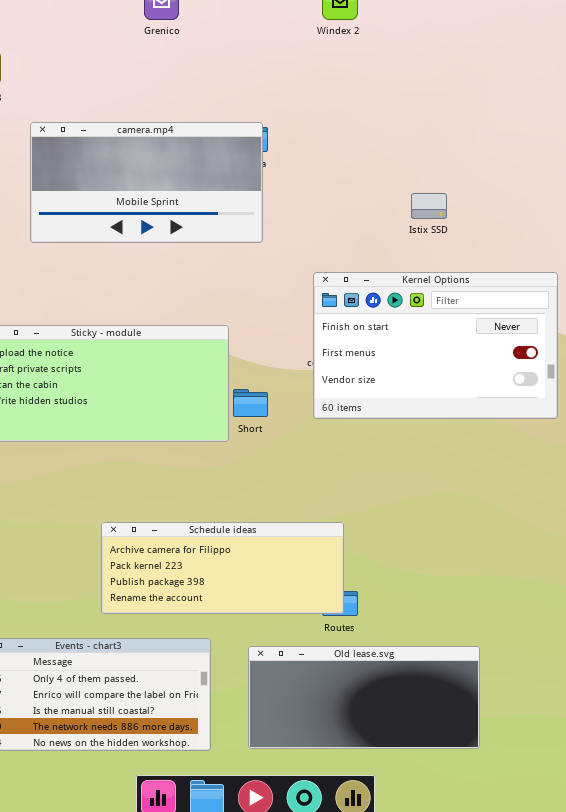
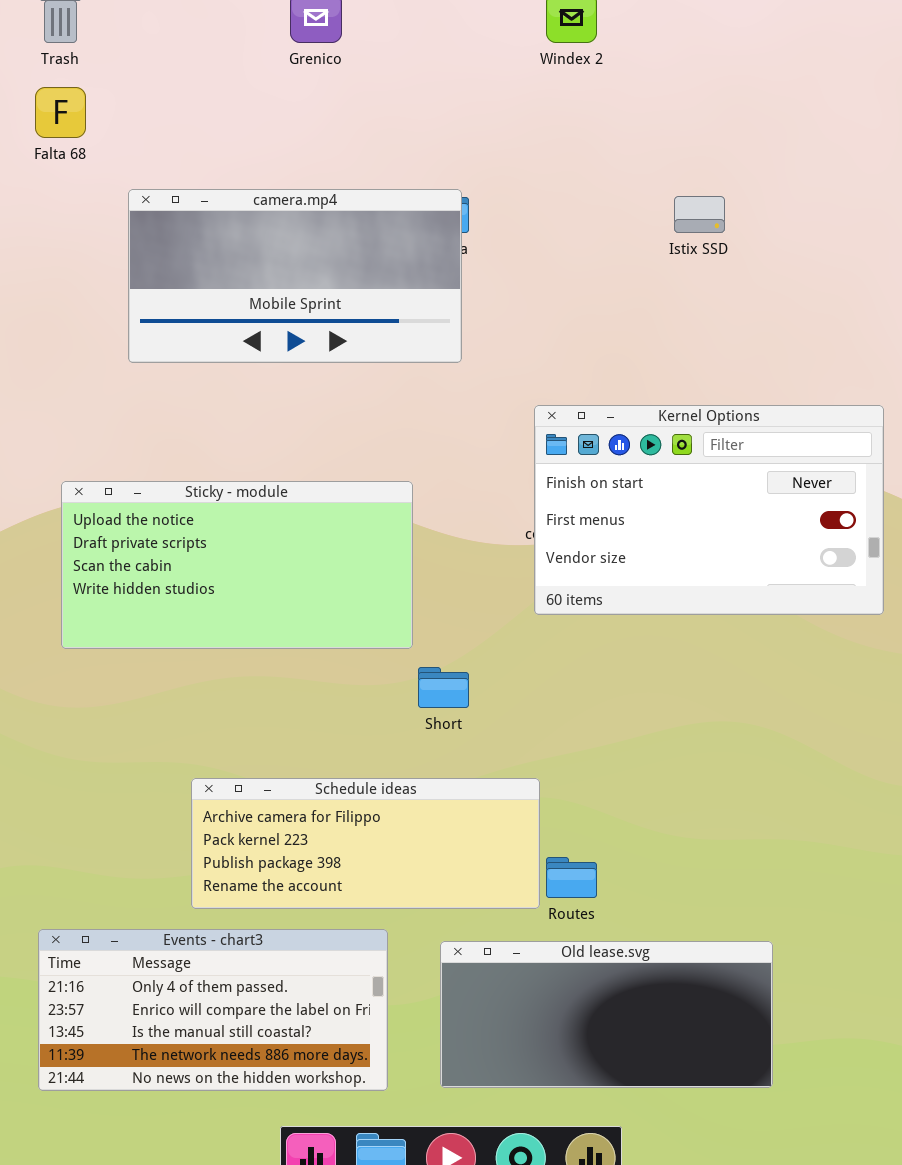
Istix SSD: [411,193,447,219] -> [674,196,725,233], moved
Short: [233,389,268,417] -> [418,667,469,708], moved
Schedule ideas: [101,522,344,614] -> [191,778,540,909], moved

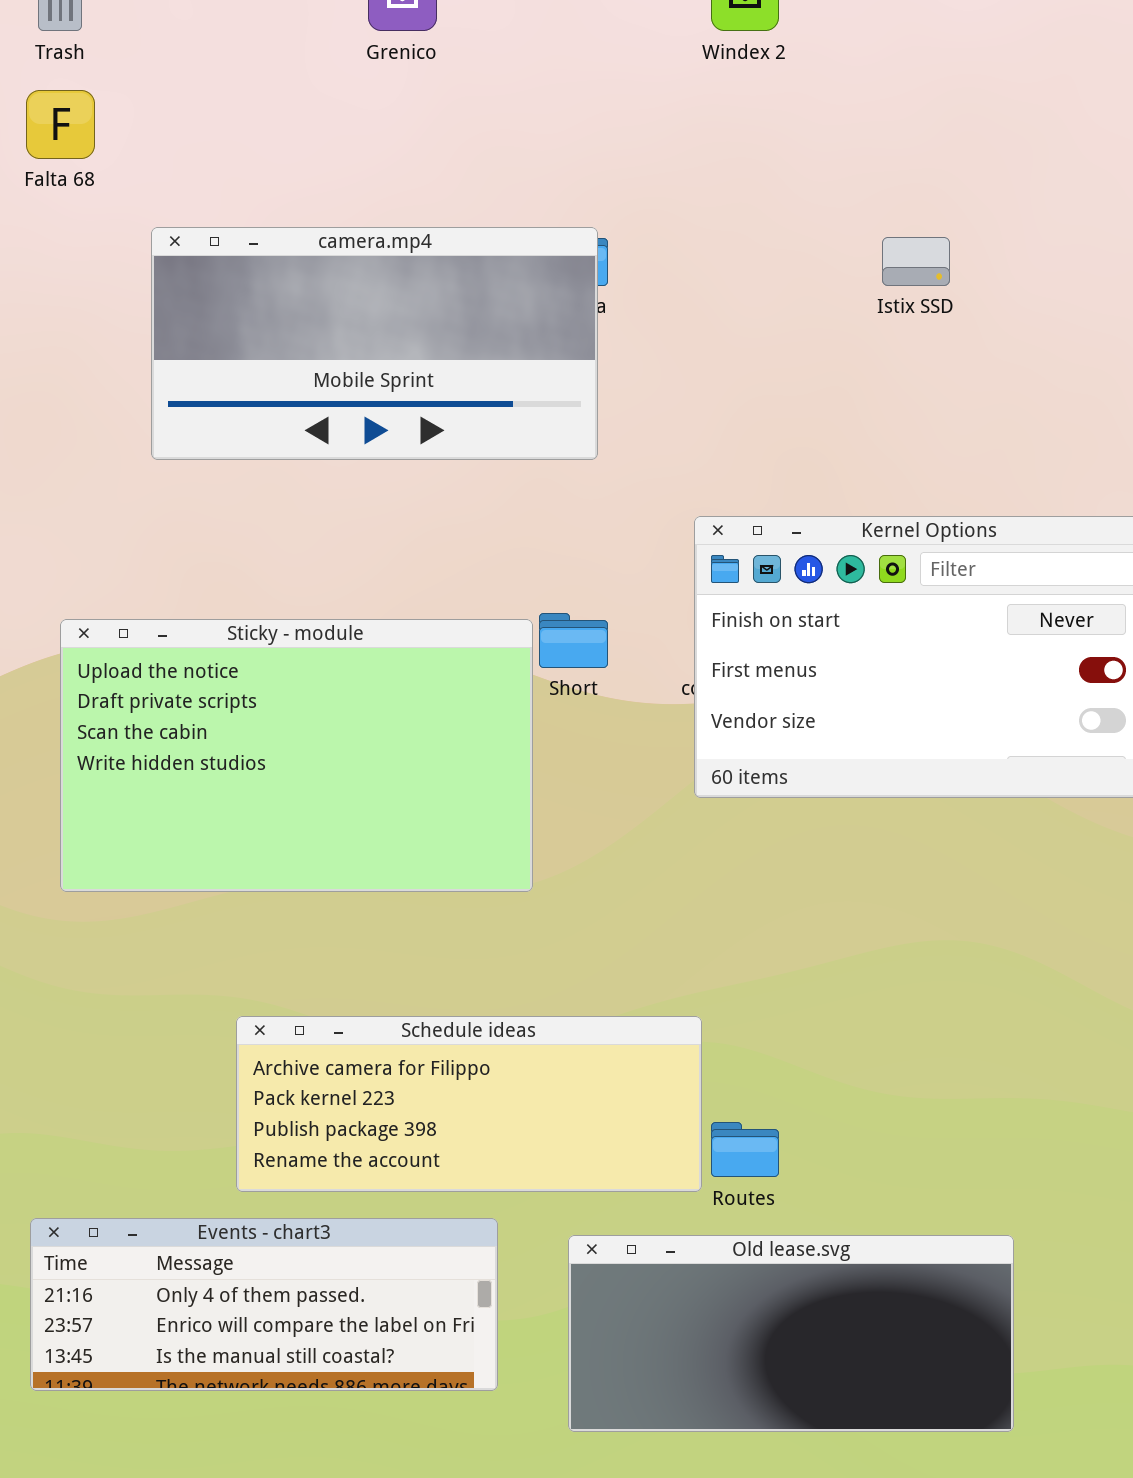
Sticky - module: [61,481,413,649] -> [60,619,533,892], resized
Short: [418,667,469,708] -> [539,613,608,668], moved
Events - chart3: [38,929,388,1091] -> [30,1218,498,1391], resized

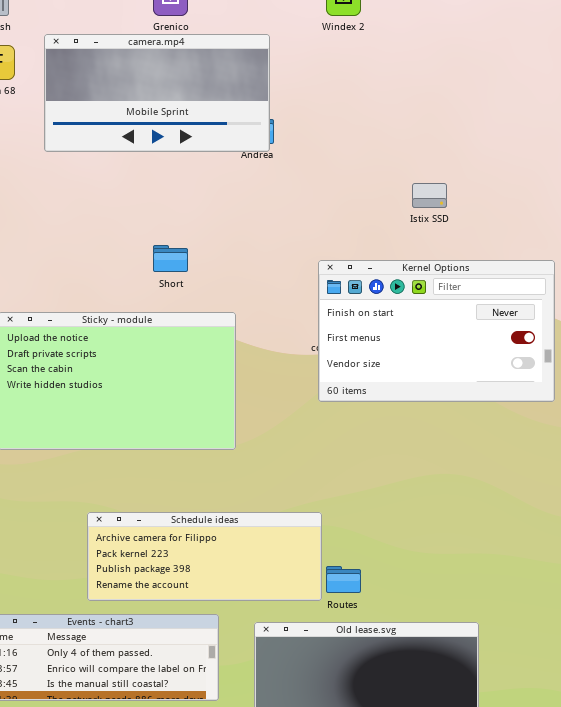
camera.mp4: [151,227,598,460] -> [44,34,270,152], moved
Istix SSD: [882,237,950,286] -> [412,183,447,208], moved
Short: [539,613,608,668] -> [153,245,188,272], moved

